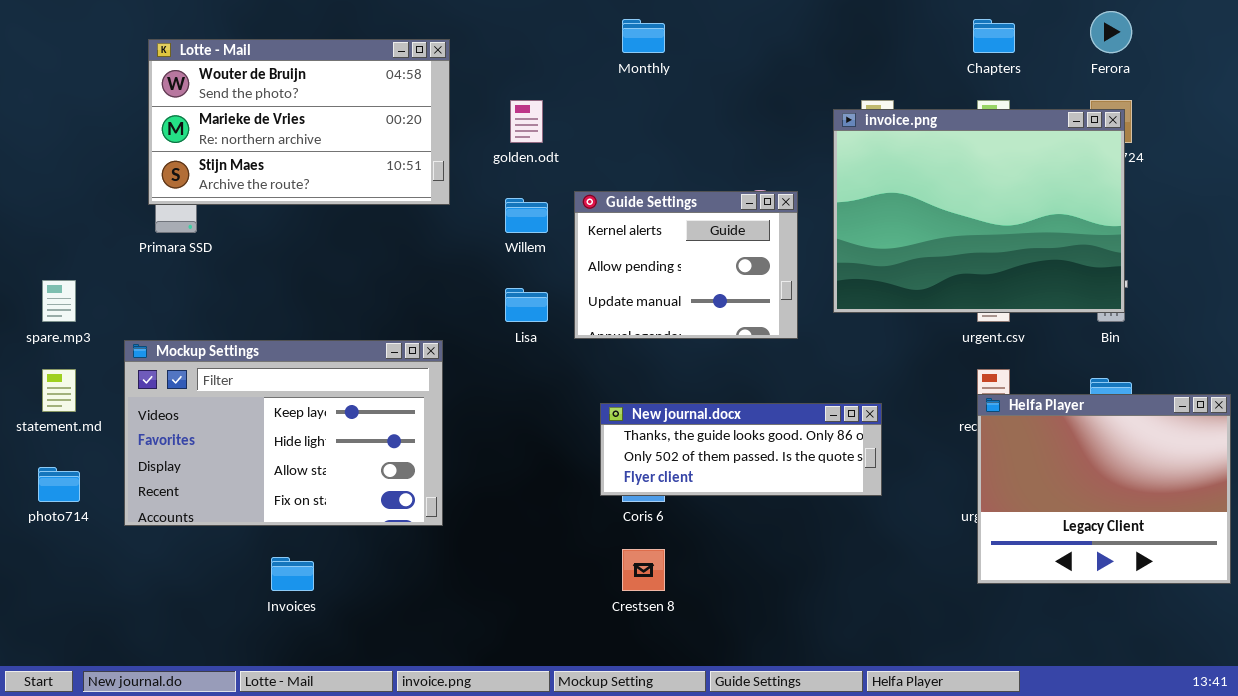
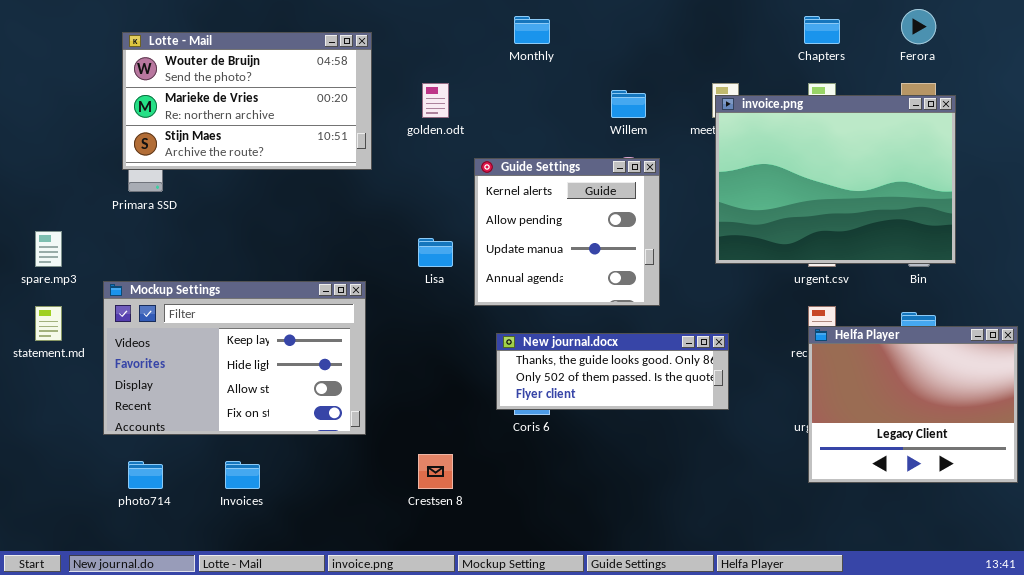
invoice.png: [833,109,1125,313] -> [715,95,956,264], moved
Guide Settings: [574,191,798,339] -> [474,158,660,306], resized
Willem: [505,198,548,233] -> [611,90,646,118], moved
photo714: [38,467,80,502] -> [128,461,163,489], moved
Crestsen 8: [622,549,665,591] -> [418,454,453,489], moved

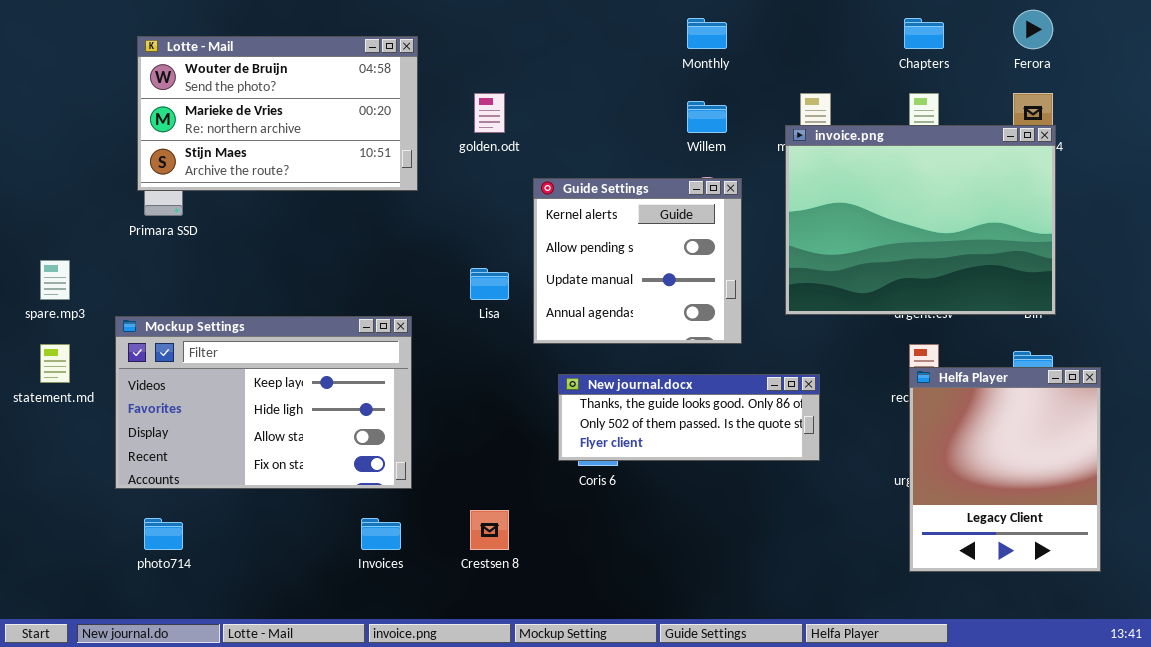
Monthly: [514,16,550,44] -> [687,18,727,49], moved
invoice.png: [715,95,956,264] -> [785,125,1056,315], moved
Helfa Player: [808,326,1018,483] -> [909,367,1101,572], resized
Invoices: [225,461,260,489] -> [361,518,401,550], moved

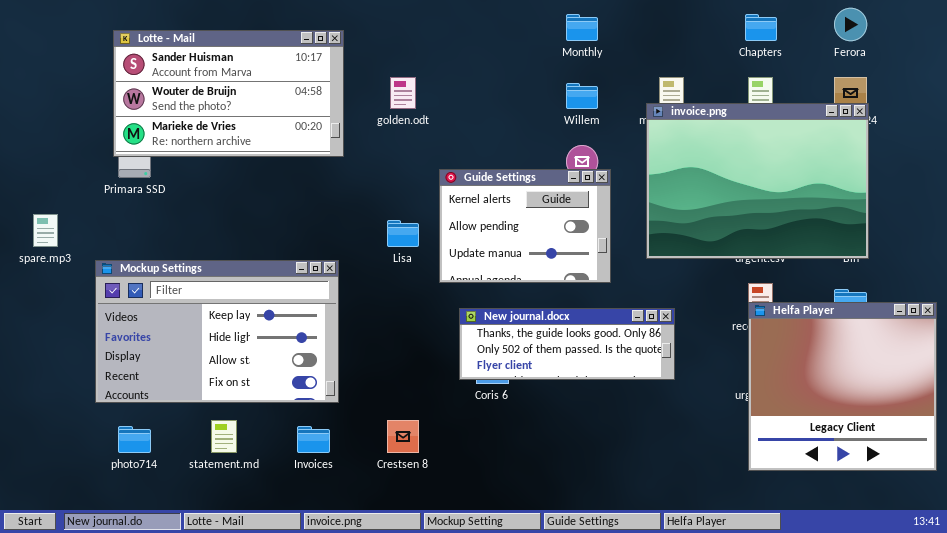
Lotte - Mail: [137,36,418,191] -> [113,30,344,157], scrolled up 1 row
Guide Settings: [533,178,742,344] -> [439,169,611,283], resized
statement.md: [40,344,70,383] -> [211,420,237,453], moved
Helfa Player: [909,367,1101,572] -> [748,302,937,471], resized

